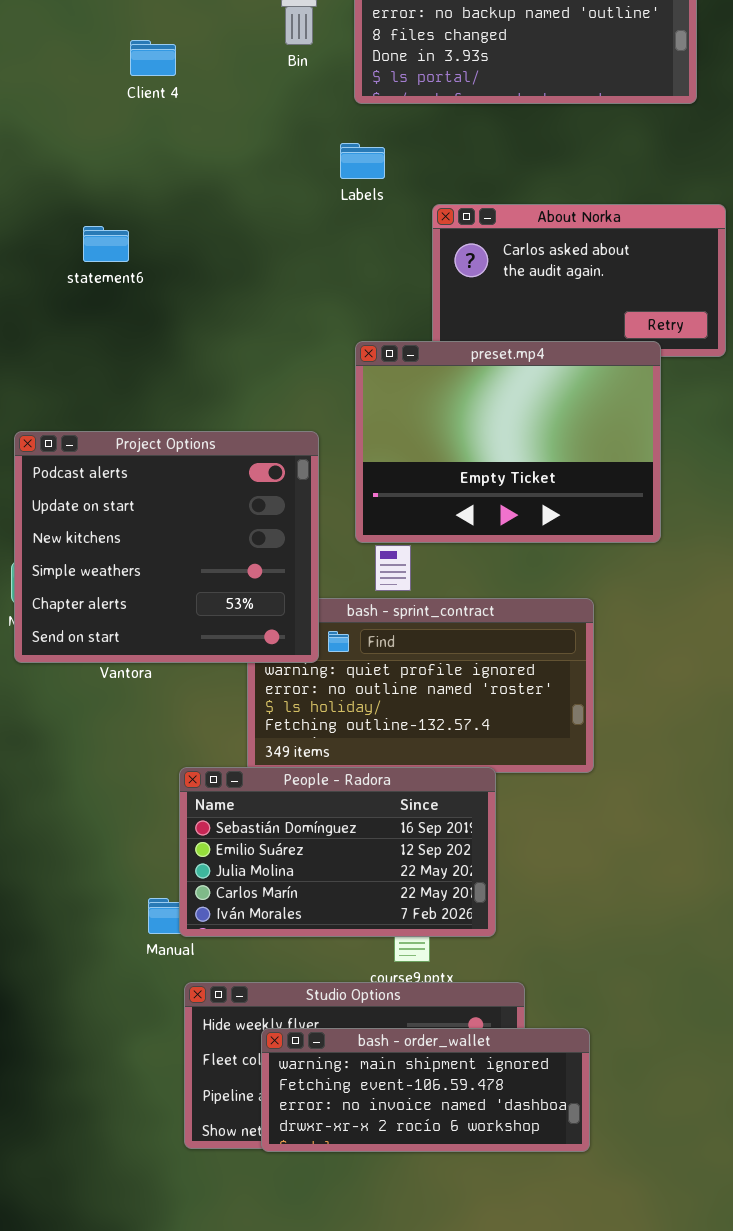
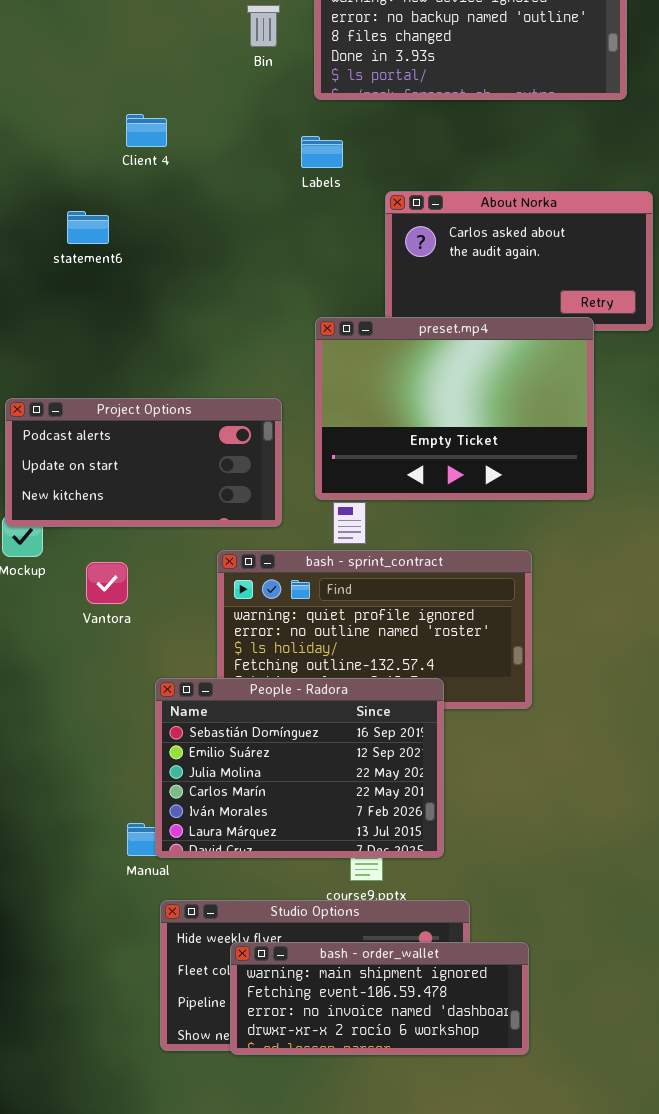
Client 4: [130,40,176,76] -> [126,114,167,147], moved
Project Options: [14,431,319,663] -> [5,398,282,527], resized
People - Radora: [179,767,496,937] -> [155,678,444,858], resized

